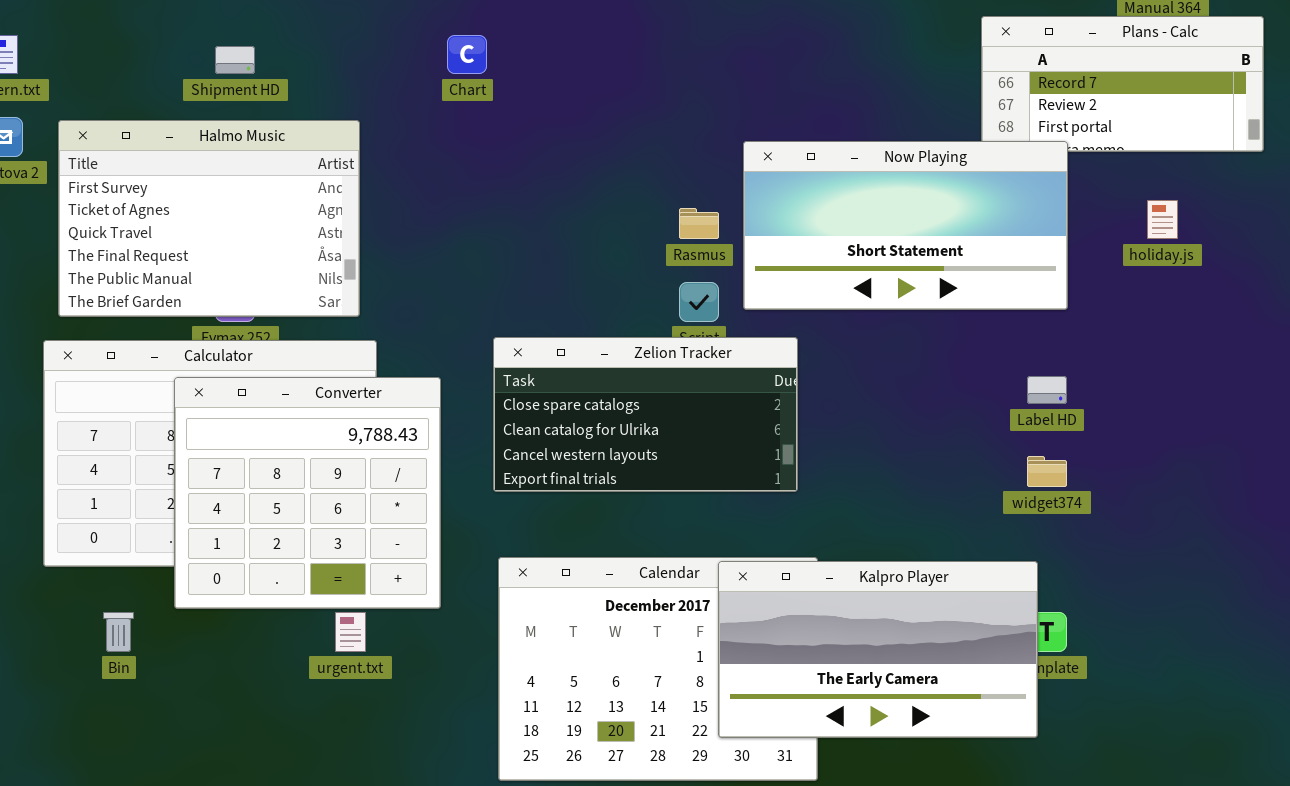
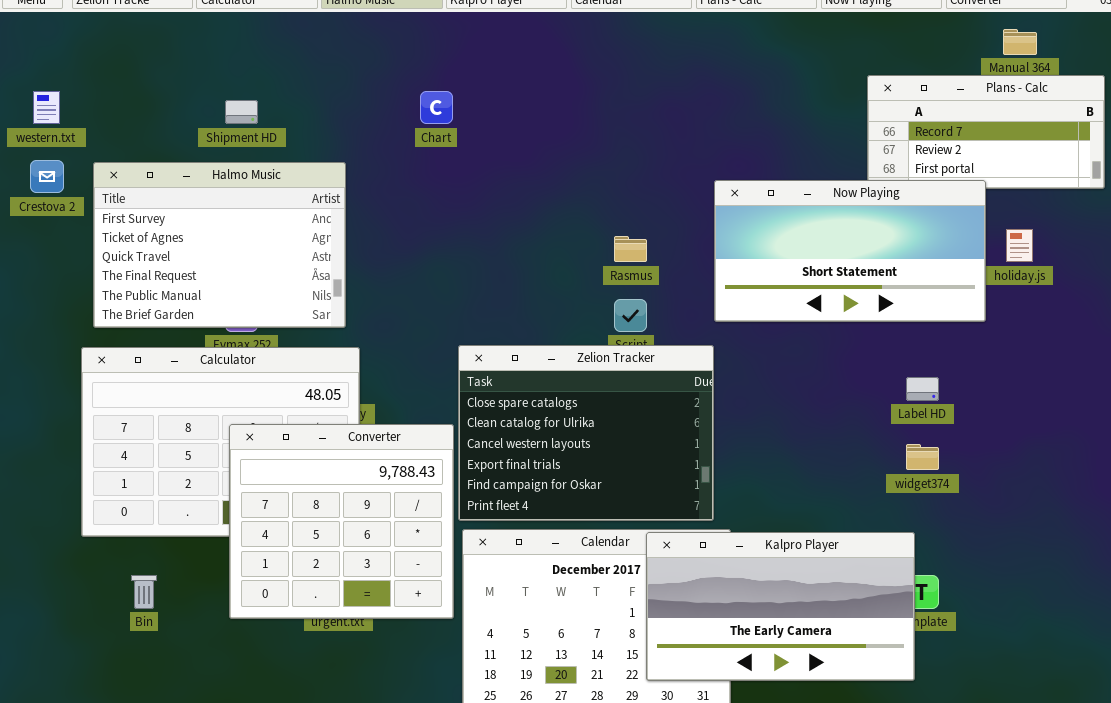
Now Playing: [743,141,1068,310] -> [714,180,986,322], moved
Zelion Tracker: [493,337,798,492] -> [458,345,714,521], resized
Converter: [174,377,441,609] -> [229,424,454,619], moved

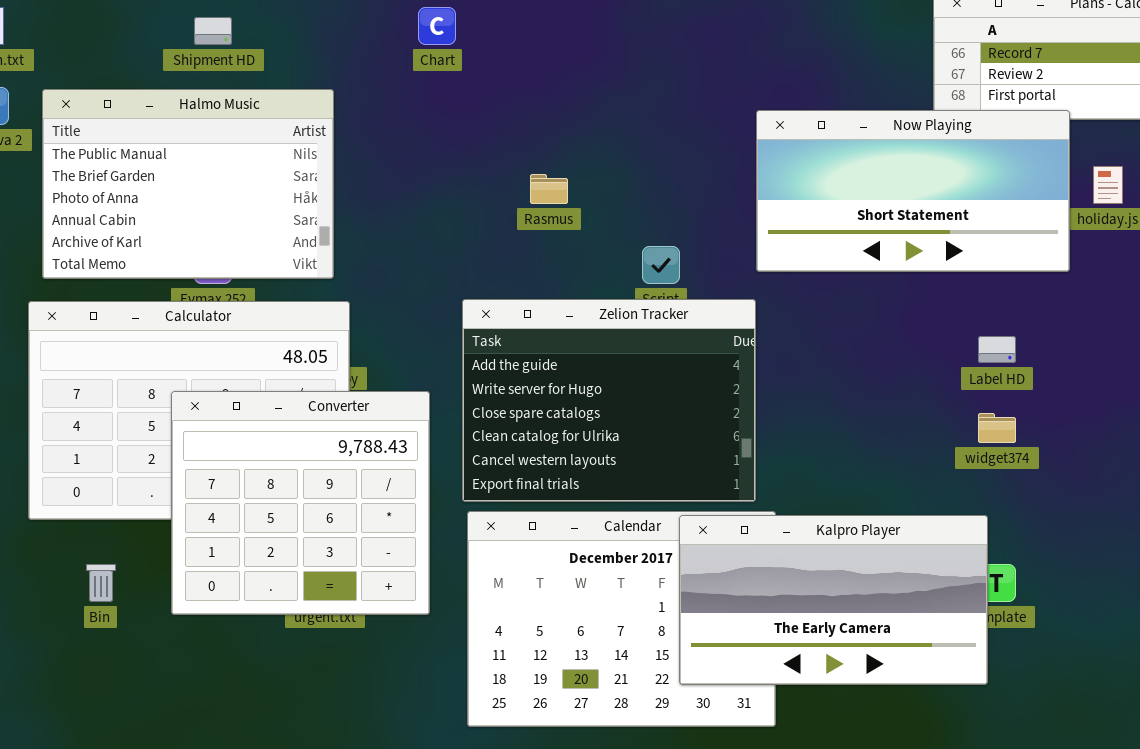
Halmo Music: [93,162,346,328] -> [42,89,334,279], scrolled down 4 rows
Rasmus: [614,236,647,262] -> [530,174,568,204], moved
Zelion Tracker: [458,345,714,521] -> [462,299,756,502], scrolled up 2 rows
Converter: [229,424,454,619] -> [171,391,430,615], moved

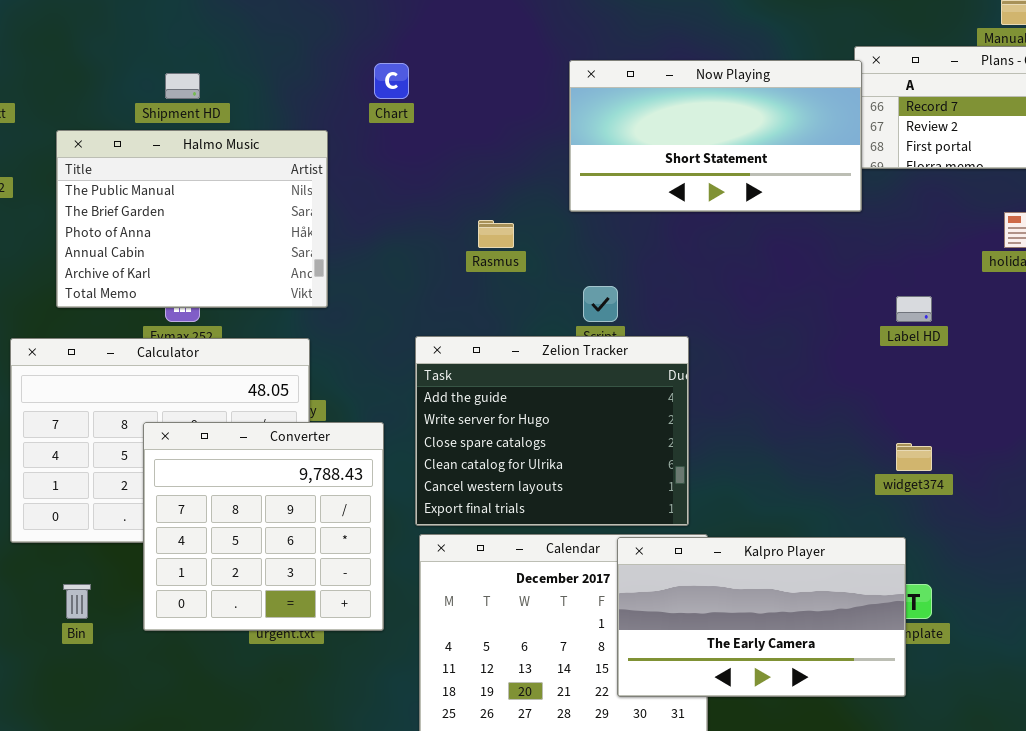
Halmo Music: [42,89,334,279] -> [56,130,328,308], moved
Now Playing: [756,110,1070,272] -> [569,60,862,212], moved
Label HD: [978,336,1016,363] -> [896,296,932,322], moved

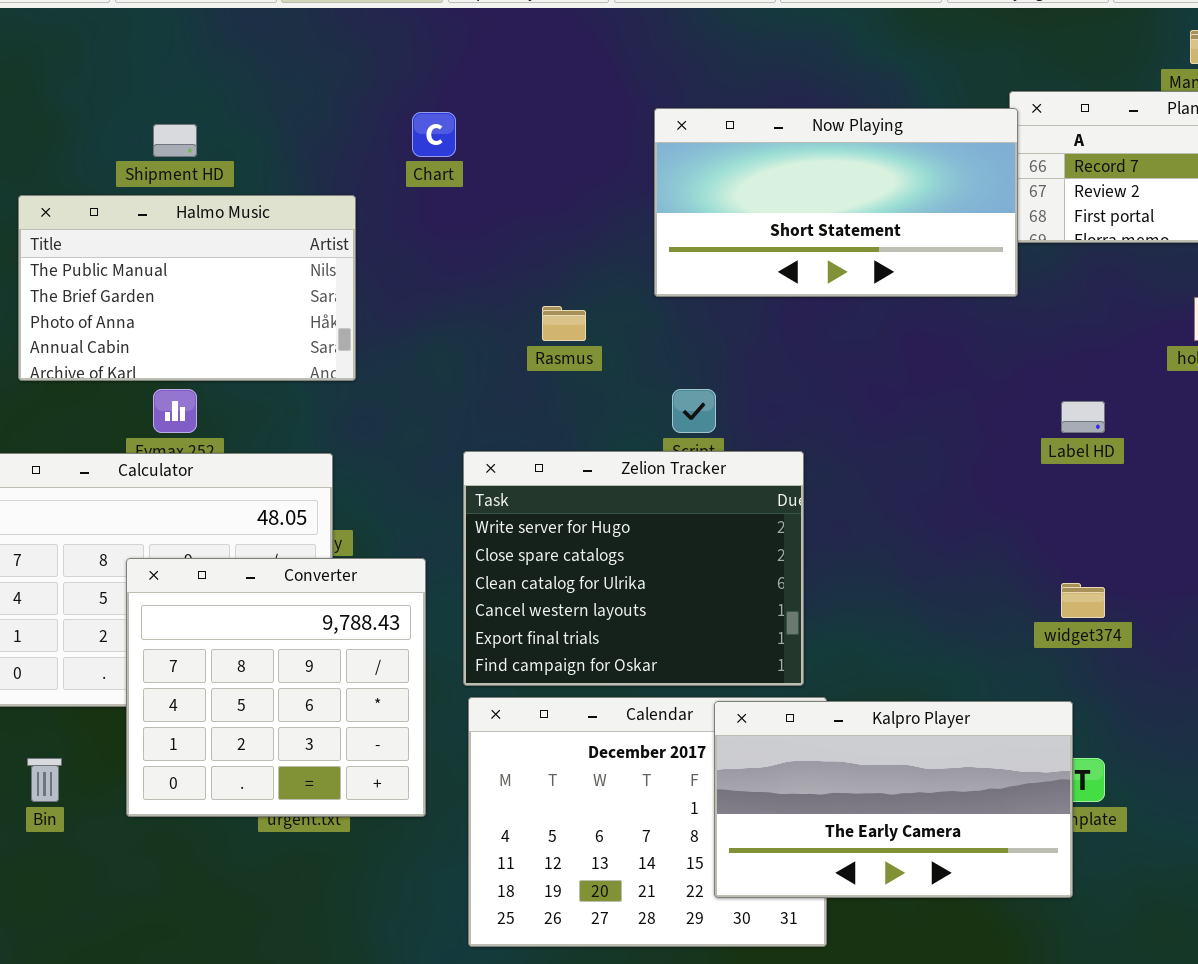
Halmo Music: [56,130,328,308] -> [18,195,356,381], resized
Zelion Tracker: [415,336,689,526] -> [463,451,804,686], scrolled down 1 row

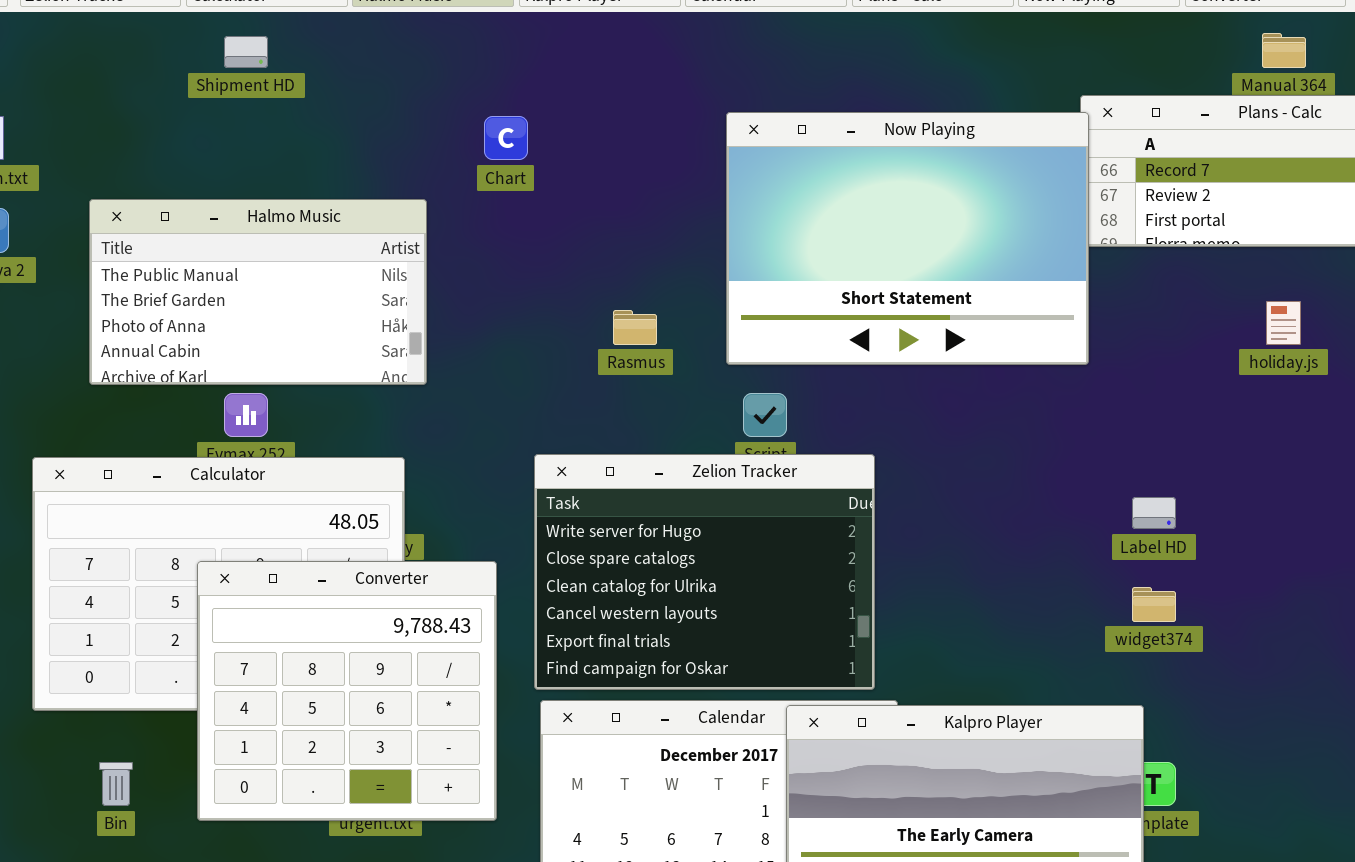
Now Playing: [654,108,1018,297] -> [726,112,1089,365], resized
Shipment HD: [153,124,197,157] -> [224,36,268,68], moved
Label HD: [1061,401,1105,433] -> [1132,497,1176,529], moved

